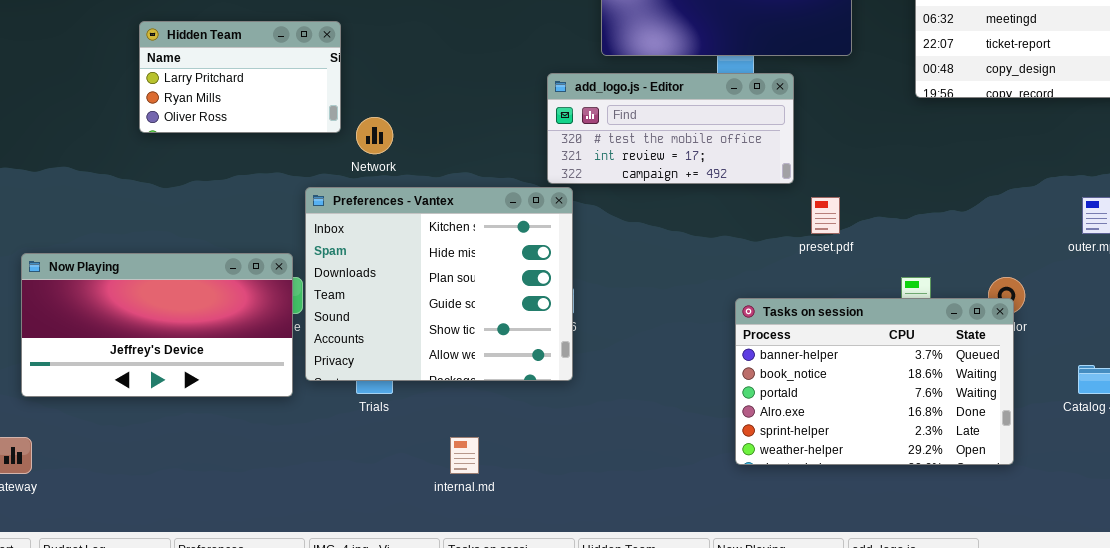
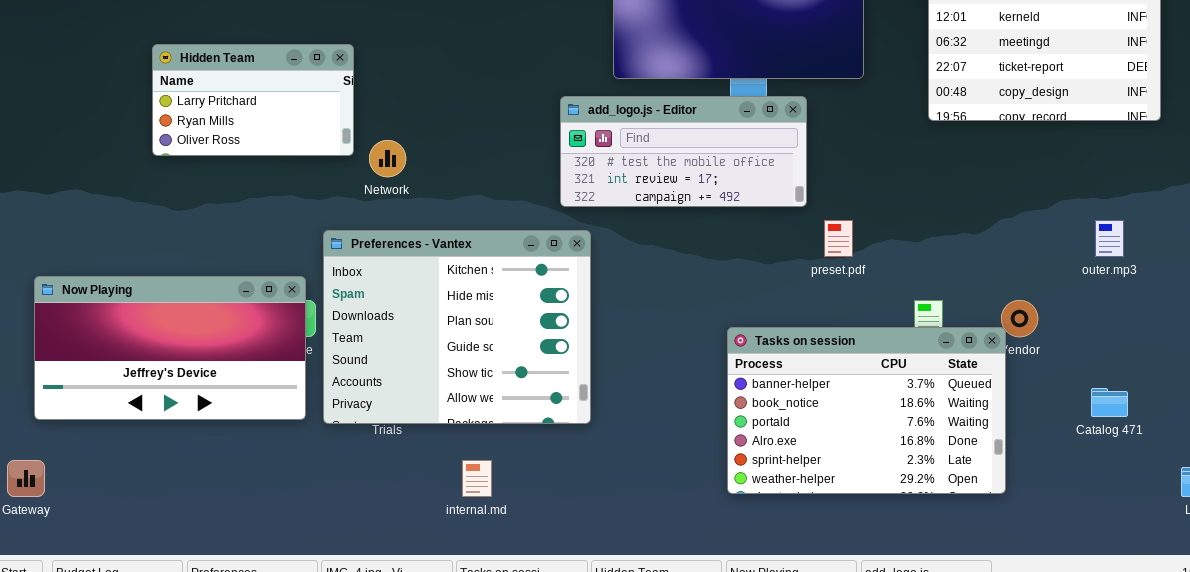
Preferences - Vantex: [305,187,573,381] -> [323,230,591,424], moved
Tasks on session: [735,298,1014,465] -> [727,327,1006,494], moved

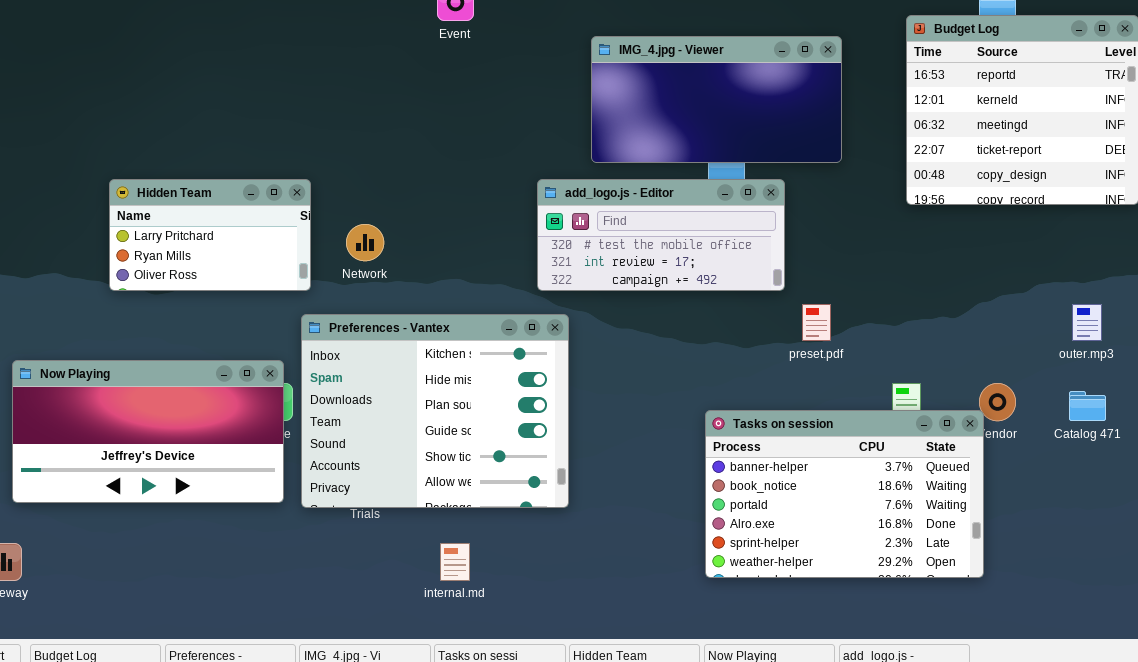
Hidden Team: [152,44,354,156] -> [109,179,311,291], moved
Catalog 471: [1091,388,1128,417] -> [1069,391,1106,421], moved

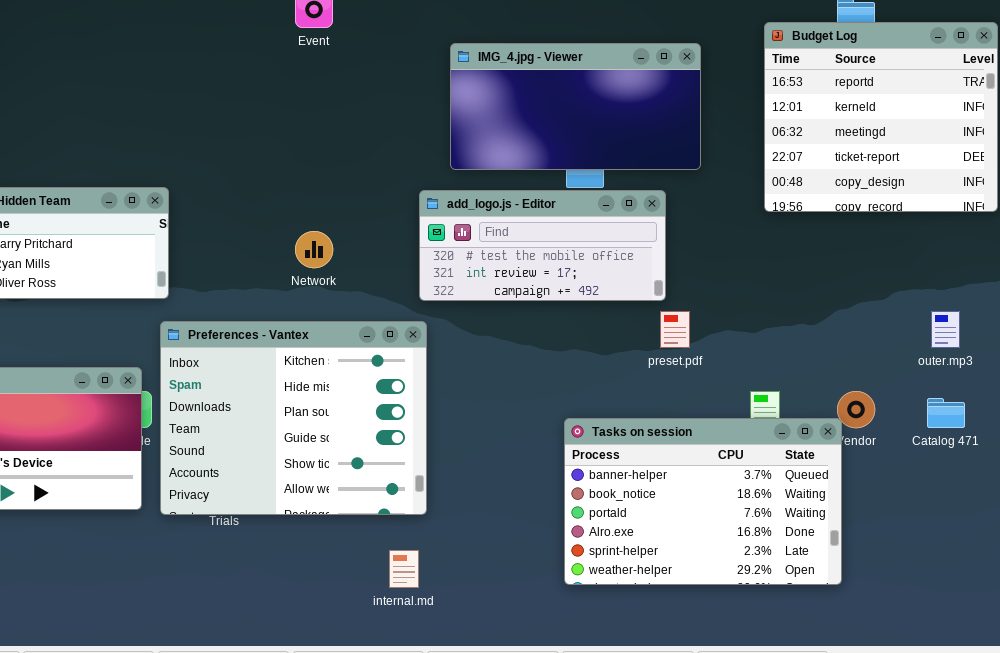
add_logo.js - Editor: [537,179,785,291] -> [419,190,666,301], moved
Network: [346,224,384,261] -> [295,231,333,268], moved
internal.md: [440,543,470,581] -> [389,550,419,588], moved

